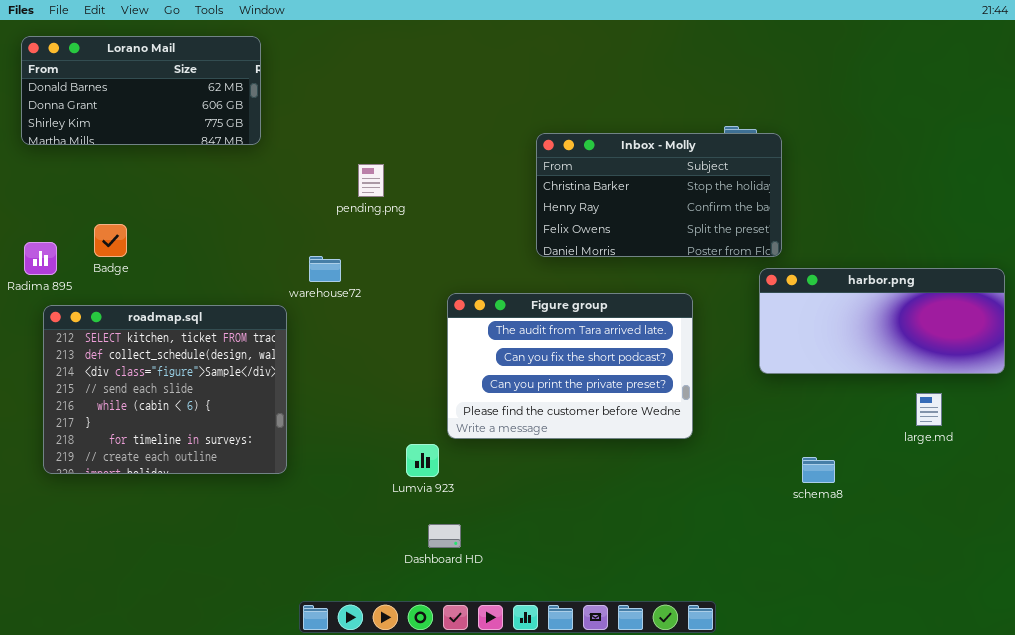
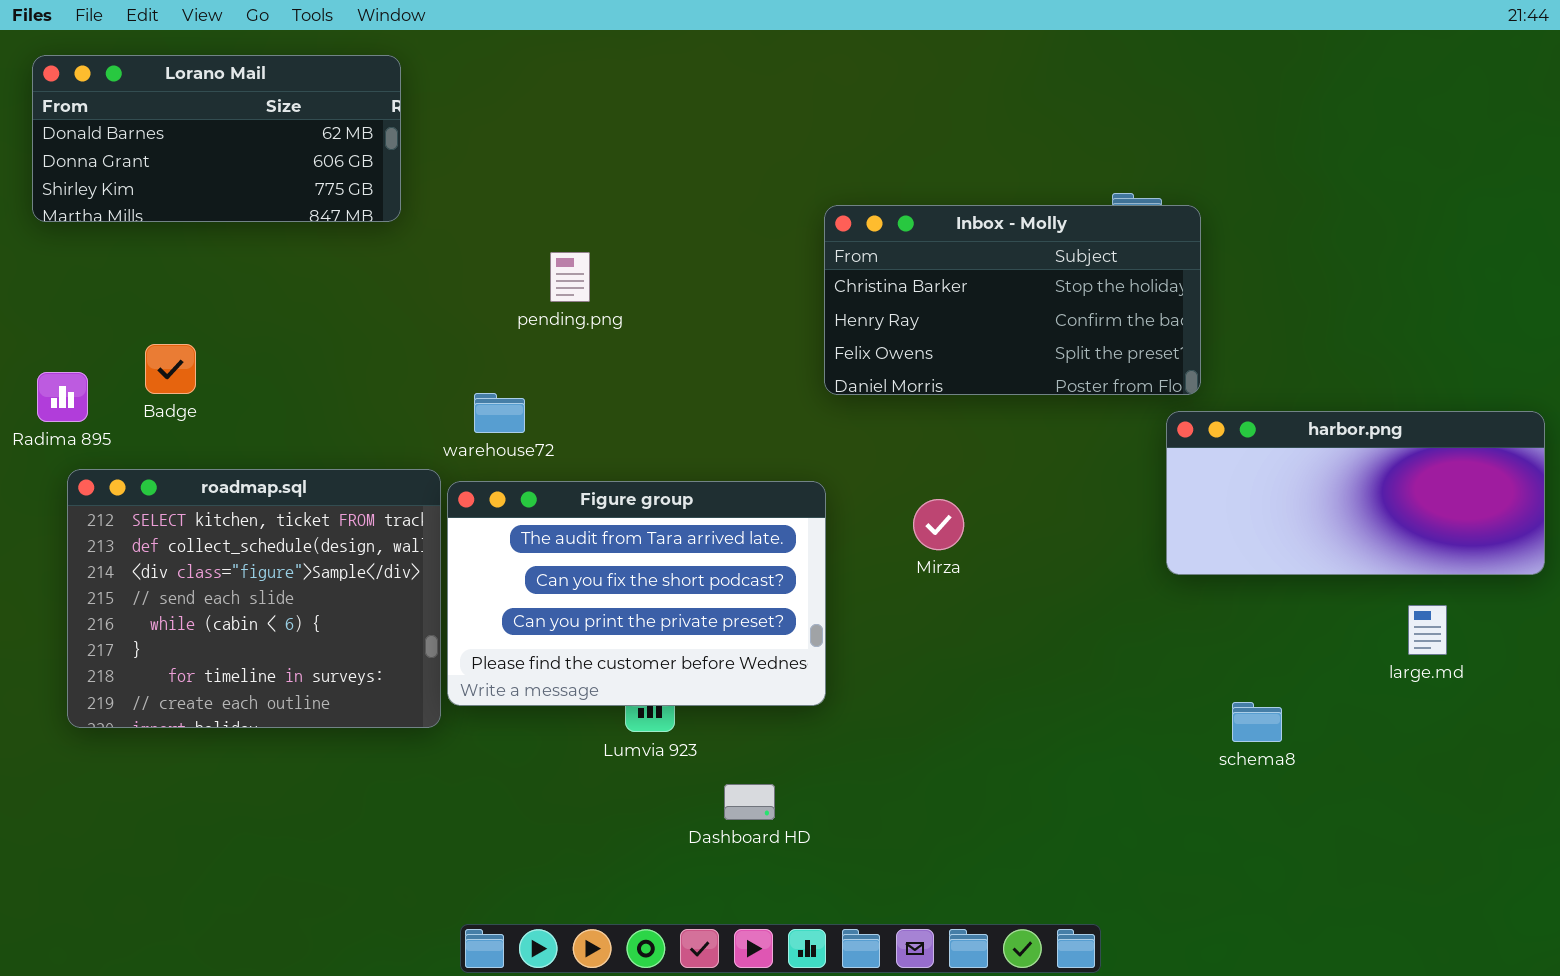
Figure group: [447,293,693,439] -> [447,481,826,706], moved
Dashboard HD: [428,524,461,548] -> [724,784,775,820], moved

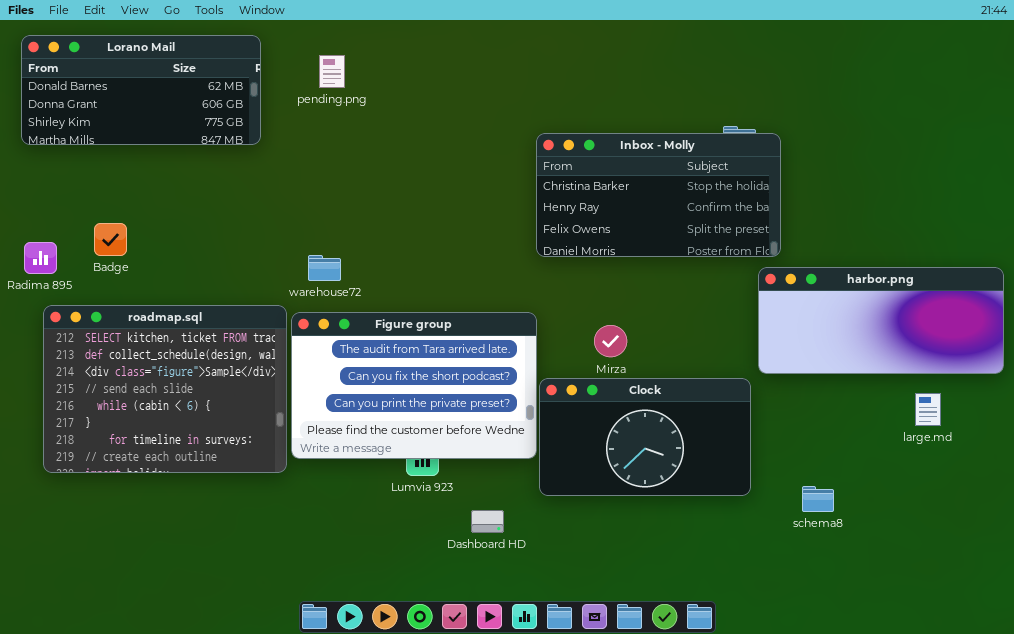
pending.png: [550,252,590,302] -> [319,55,345,88], moved
Clock: none -> [539,378,751,496], opened
schema8: [1232,702,1282,742] -> [802,486,834,512], moved

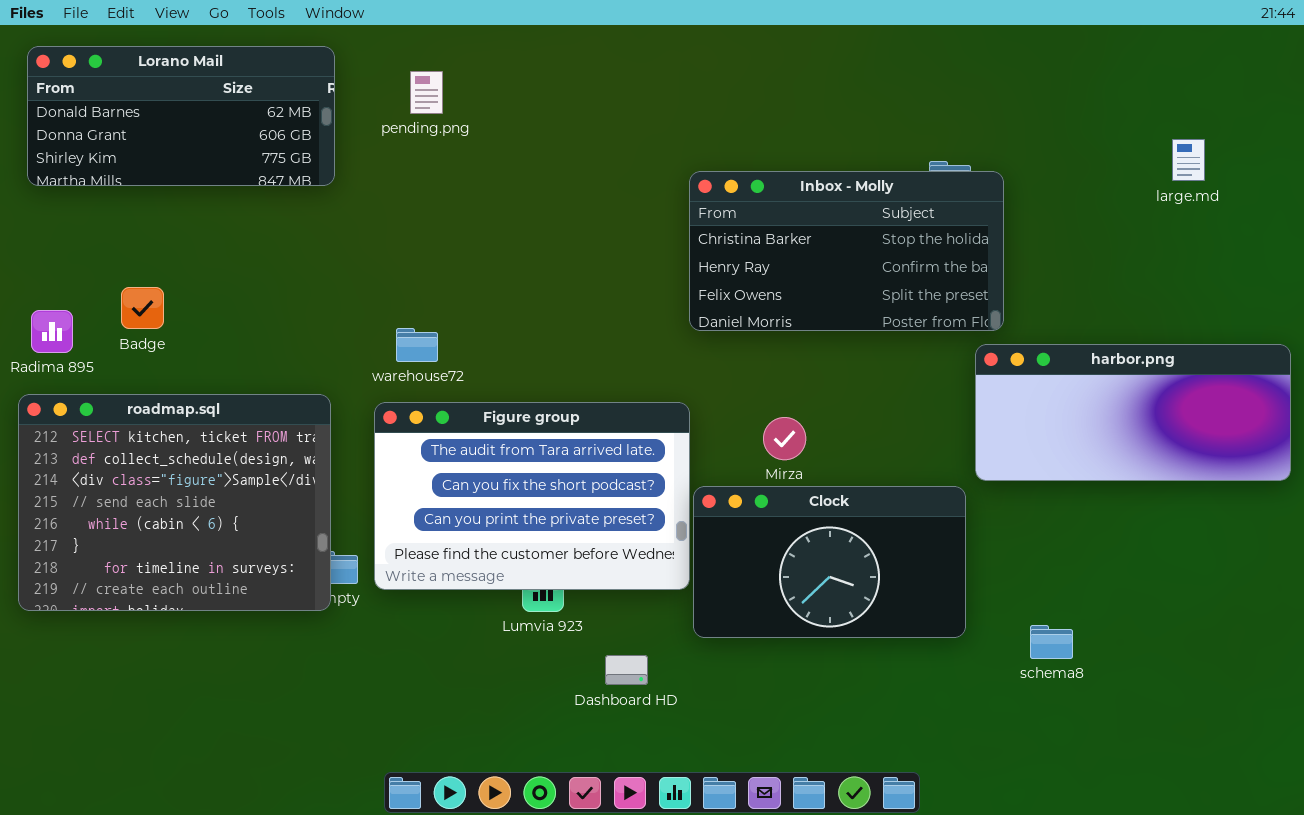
roadmap.sql: [43,305,287,473] -> [18,394,331,611], moved
large.md: [915,393,941,426] -> [1172,139,1205,181], moved

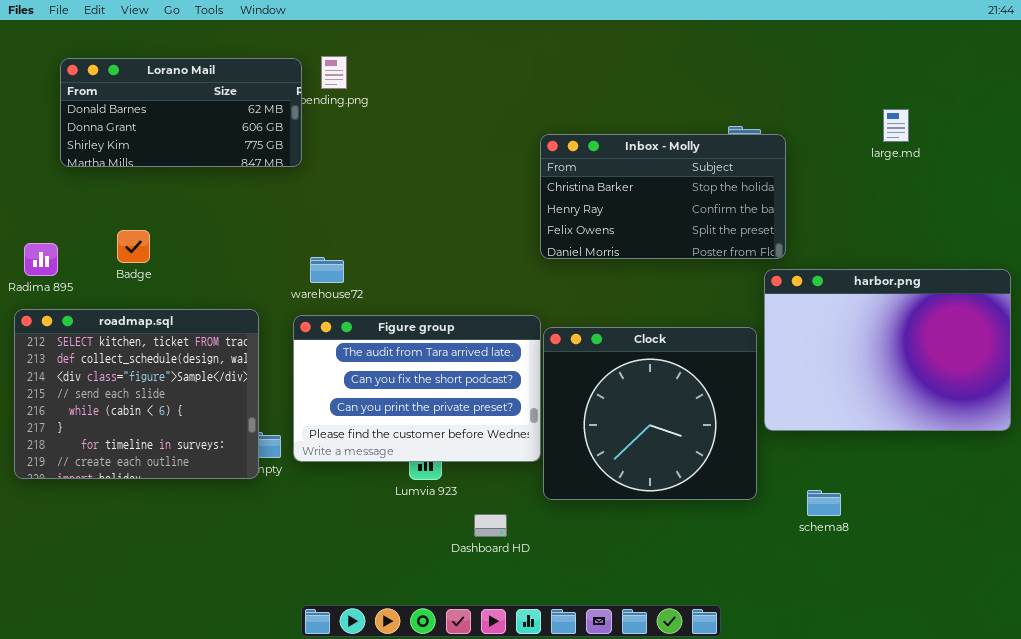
Lorano Mail: [27,46,335,186] -> [60,58,302,167], moved
large.md: [1172,139,1205,181] -> [883,109,909,142], moved
Badge: [121,287,164,329] -> [117,230,150,263], moved
harbor.png: [975,344,1291,481] -> [764,269,1011,431], resized
Clock: [693,486,966,638] -> [543,327,757,500], resized

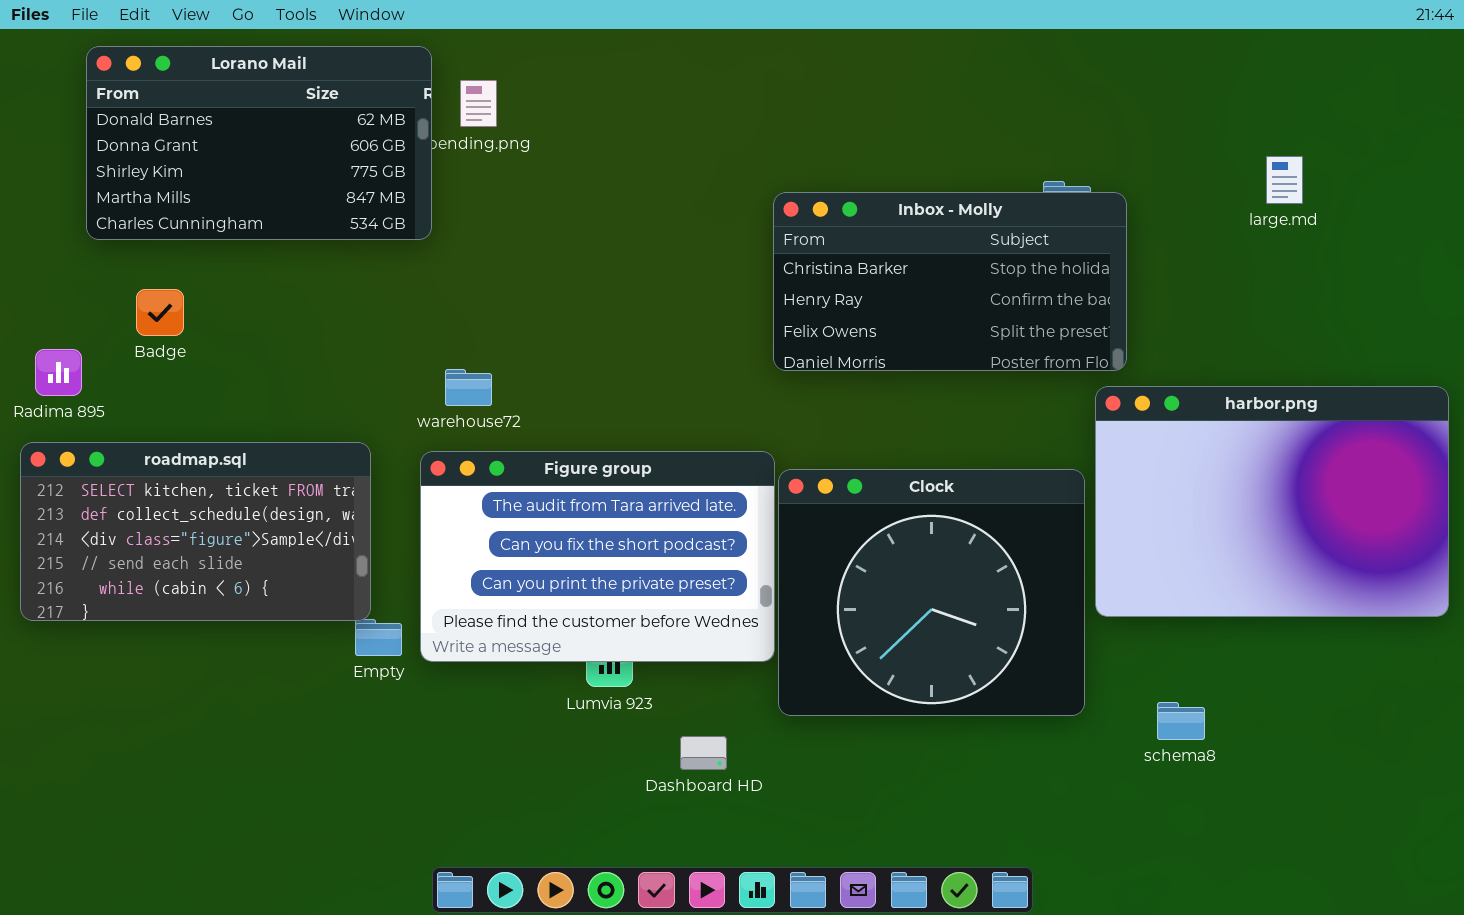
Lorano Mail: [60,58,302,167] -> [86,46,432,240], resized
Badge: [117,230,150,263] -> [136,289,184,336], moved
roadmap.sql: [14,309,259,479] -> [20,442,371,621], resized

